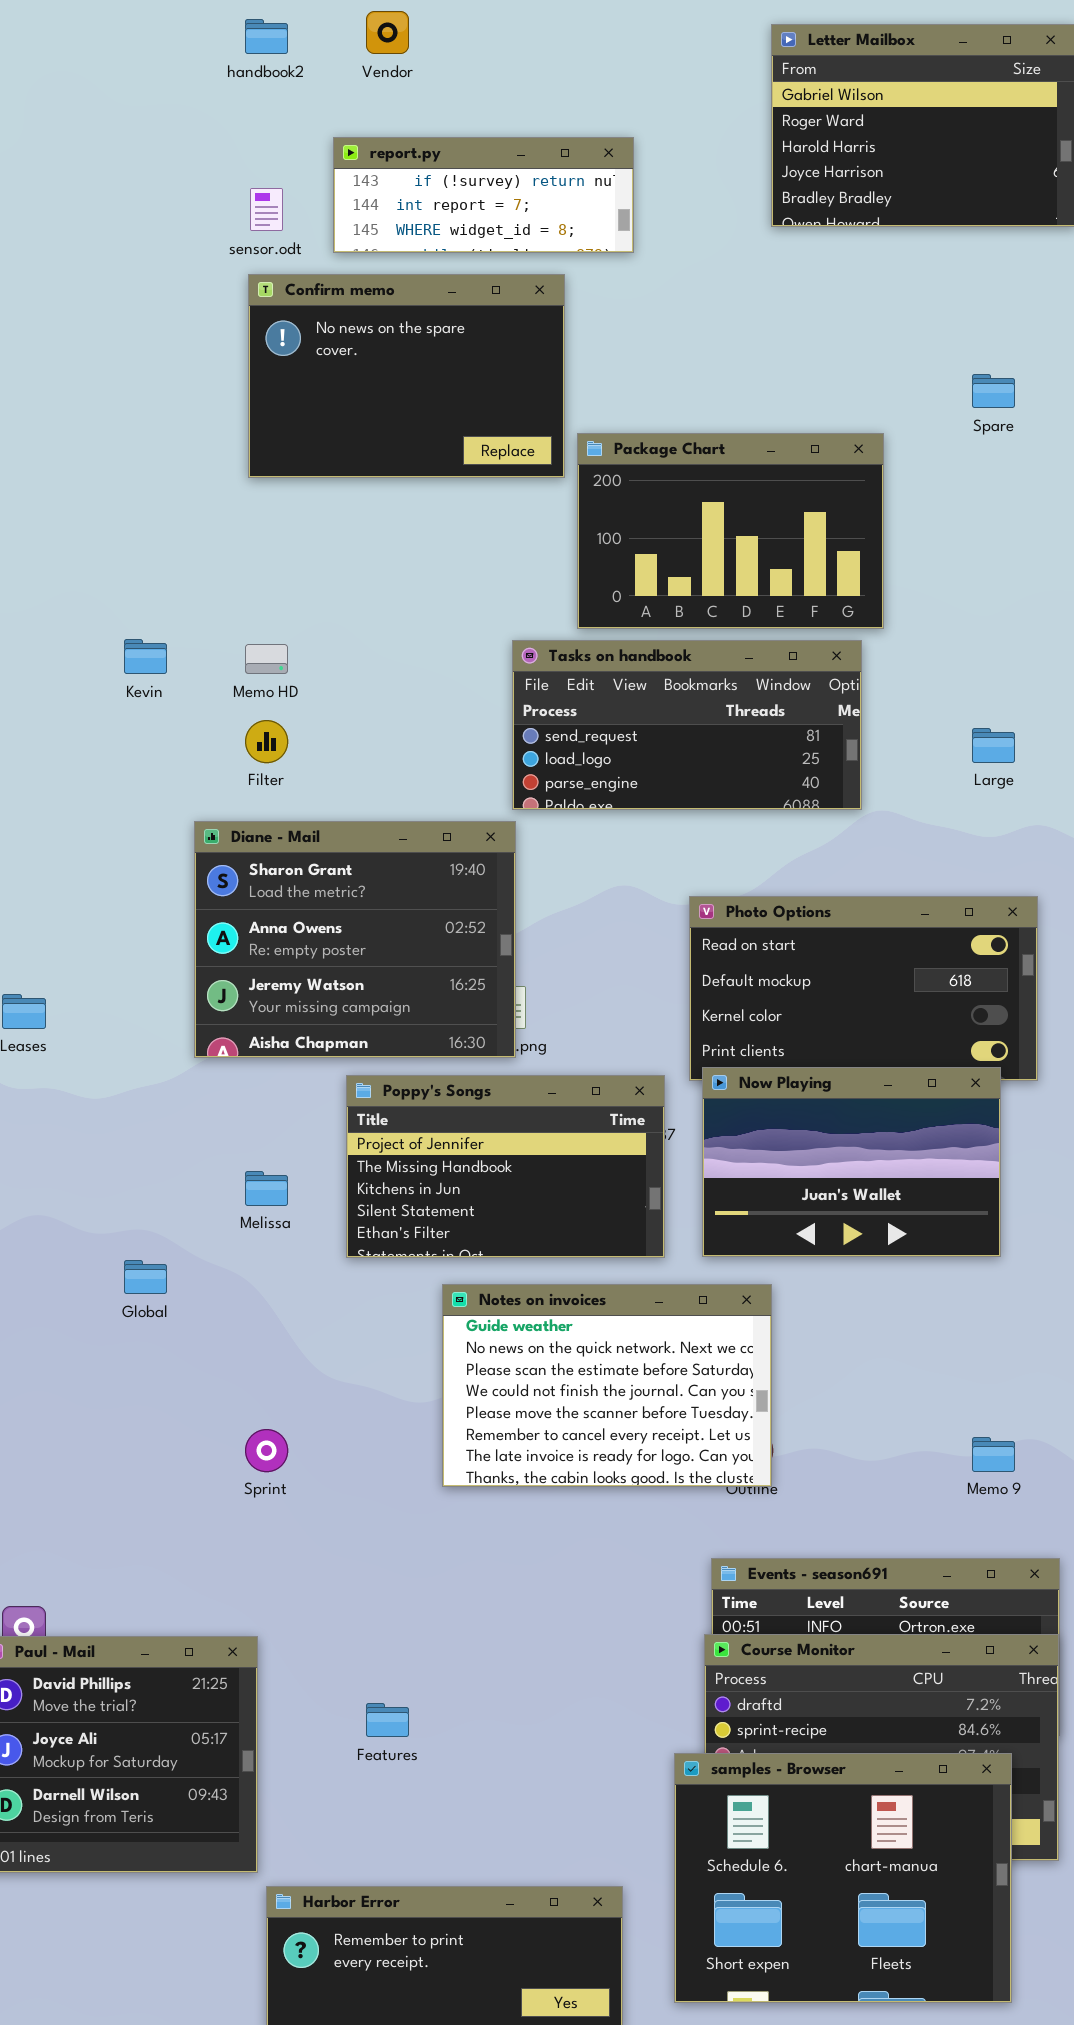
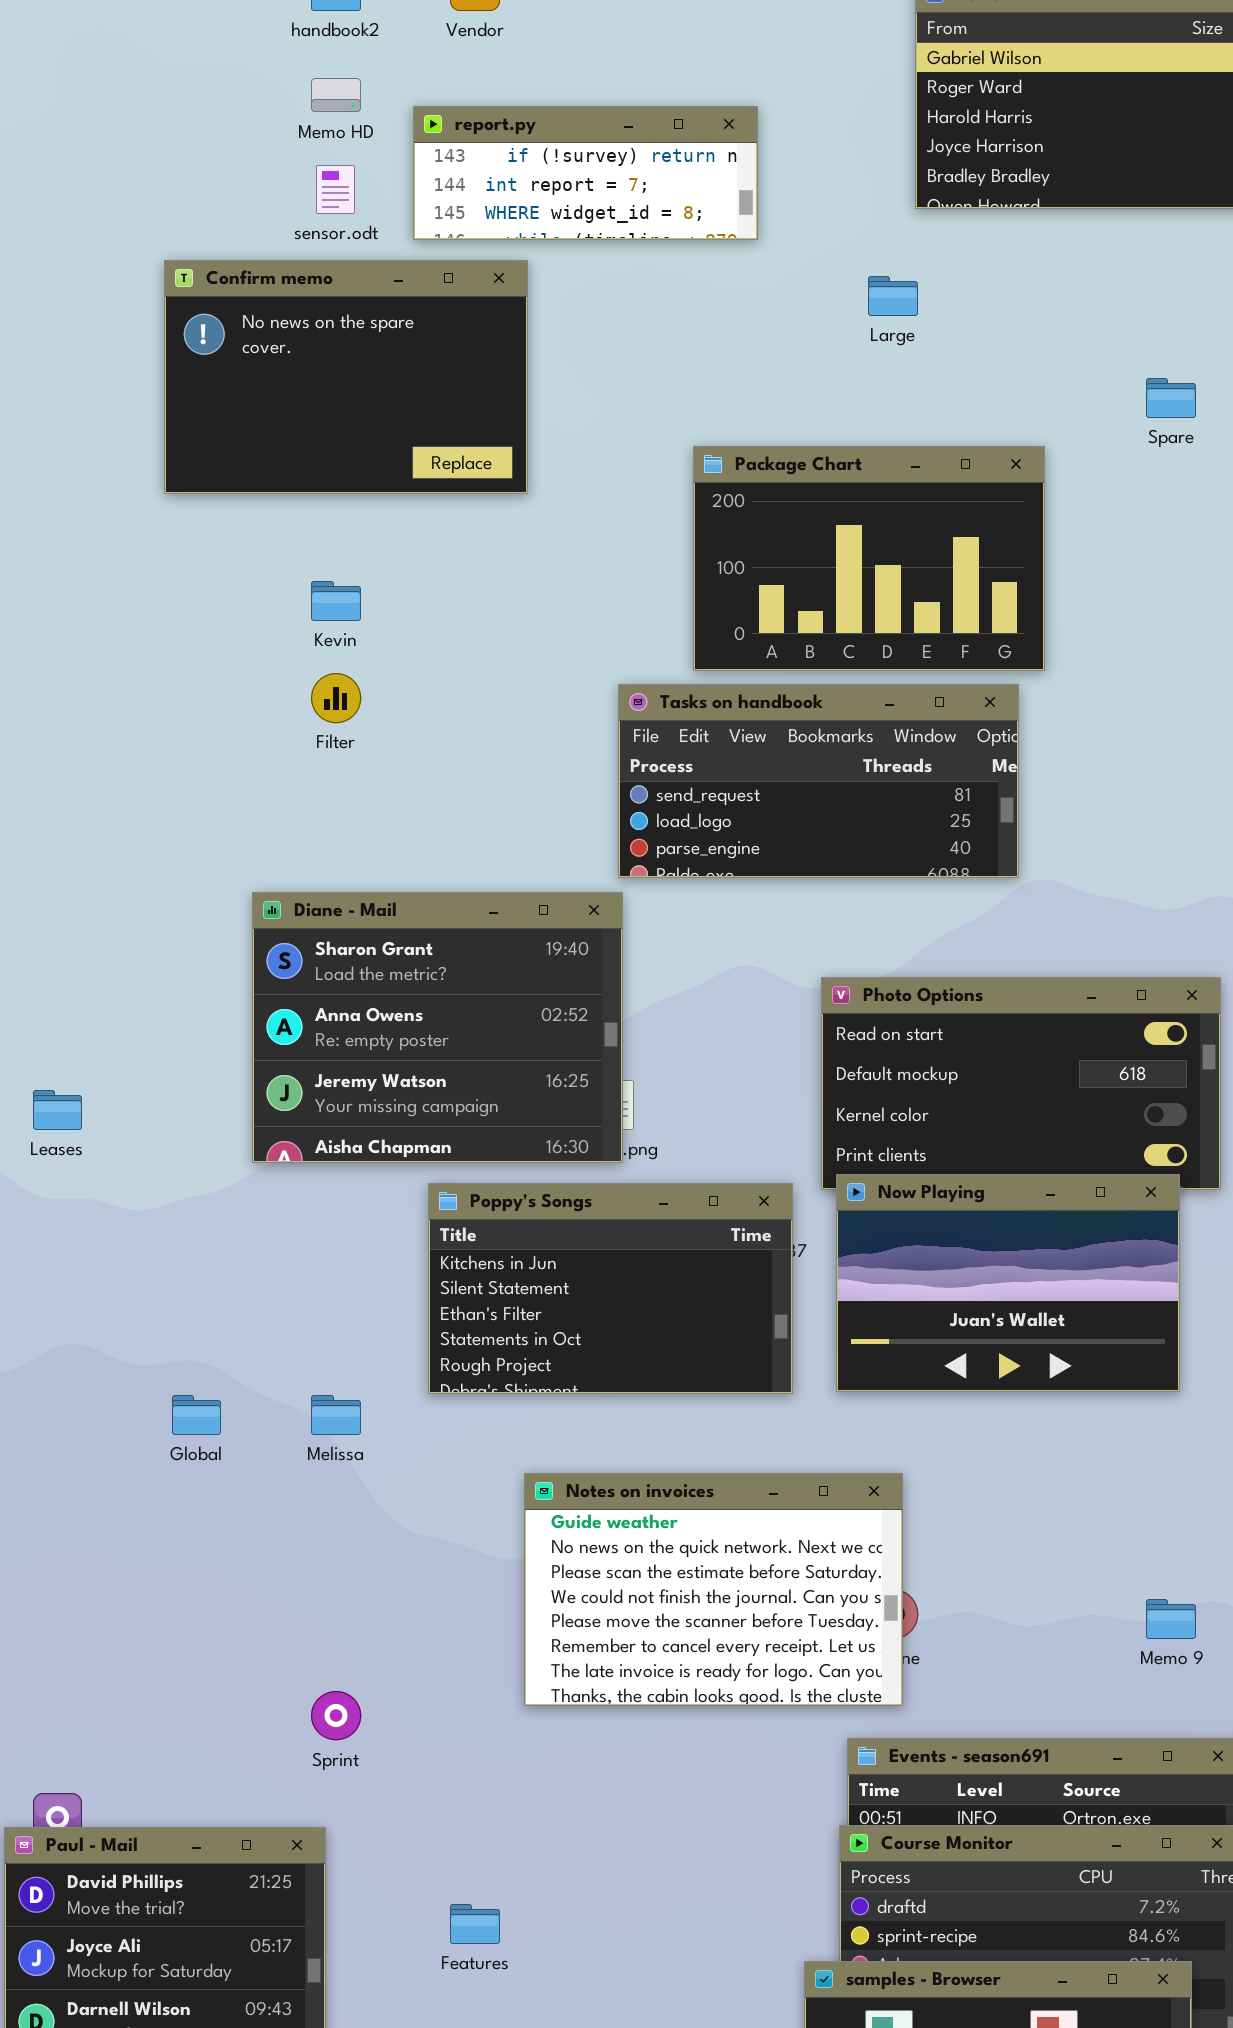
Confirm memo: [248,274,565,478] -> [164,260,528,494], moved
Kevin: [124,639,167,674] -> [311,581,361,621], moved
Memo HD: [245,644,288,674] -> [311,78,361,112], moved
Filter: [245,720,288,763] -> [311,673,361,723], moved
Large: [972,728,1015,763] -> [868,276,918,316], moved
Poppy's Songs: [346,1075,665,1258] -> [428,1183,793,1394], scrolled down 2 rows
Melissa: [245,1171,288,1206] -> [311,1395,361,1435], moved
Notes on invoices: [442,1284,772,1487] -> [524,1473,903,1706], moved
Sprint: [245,1429,288,1472] -> [311,1691,361,1740], moved

